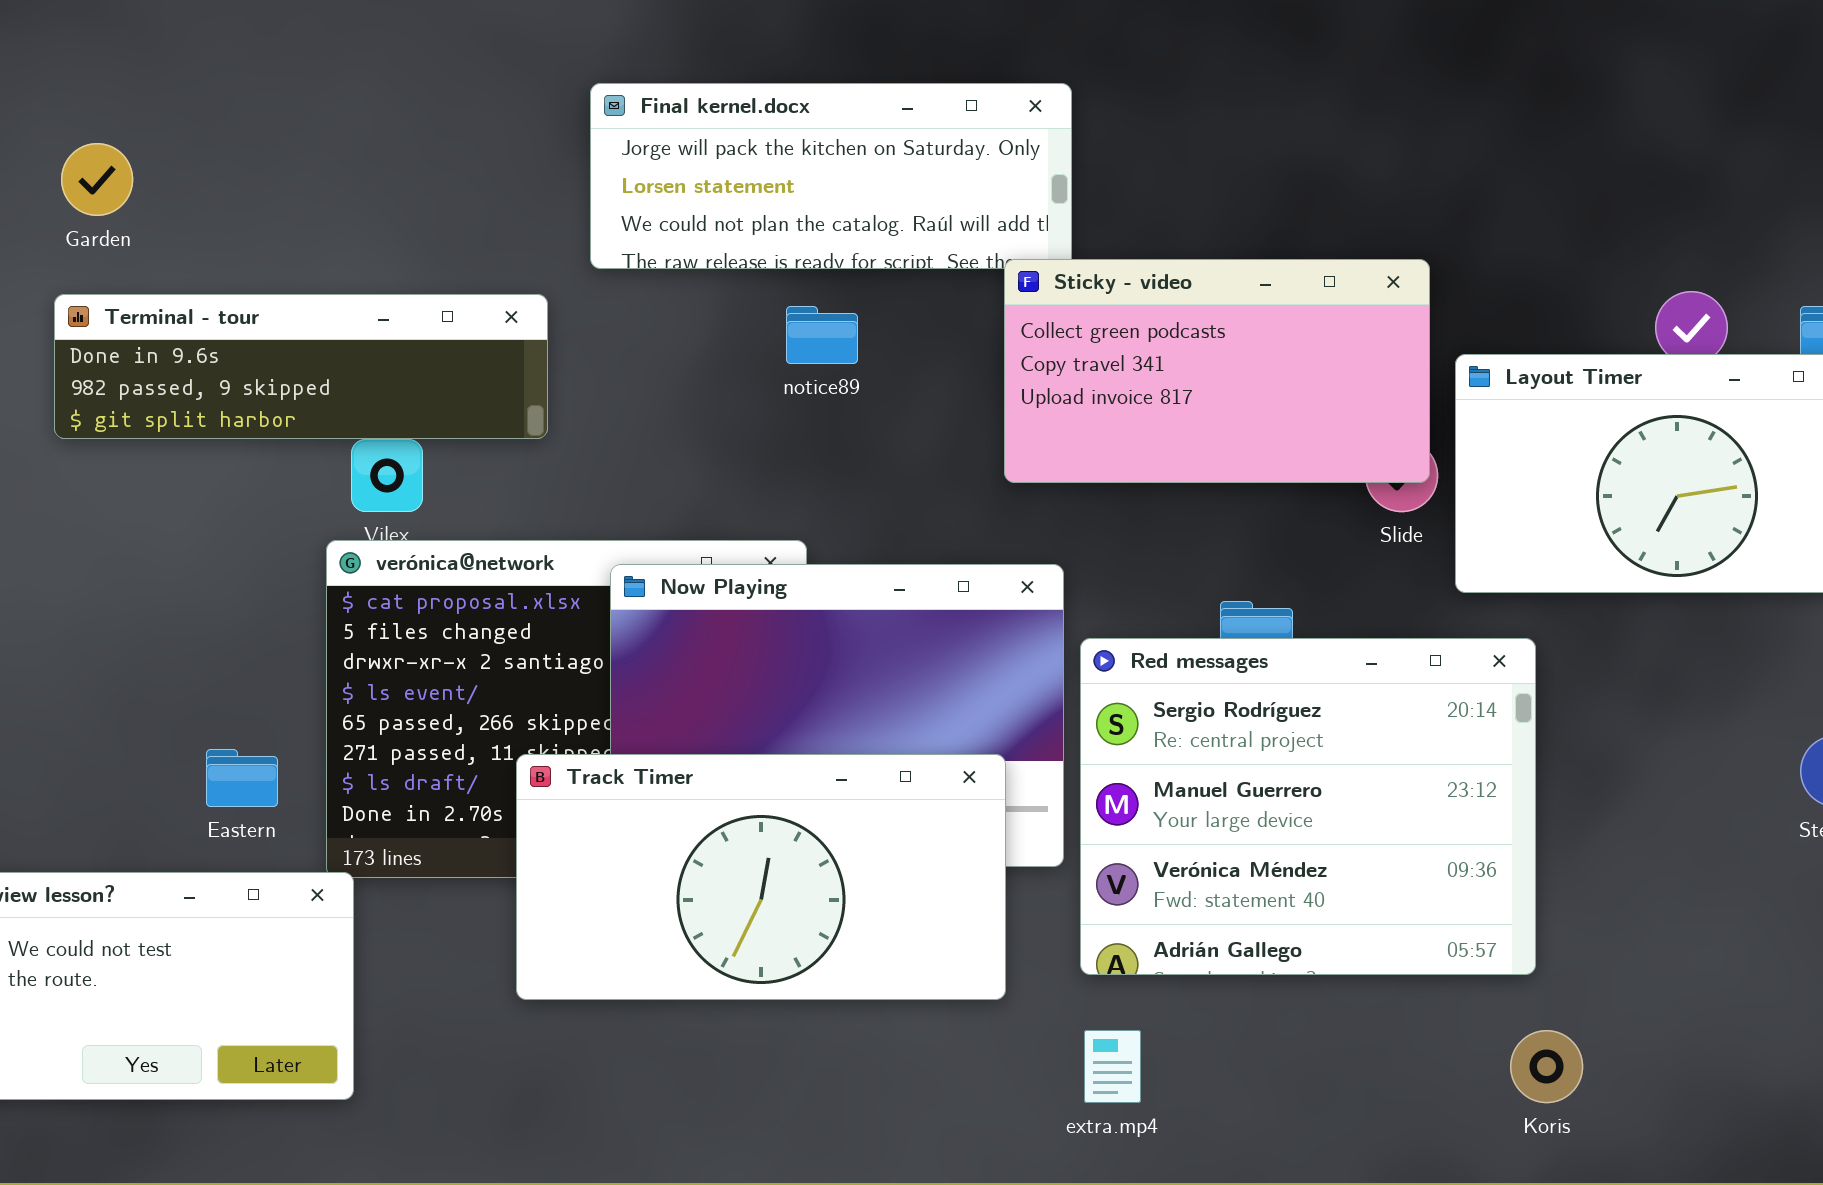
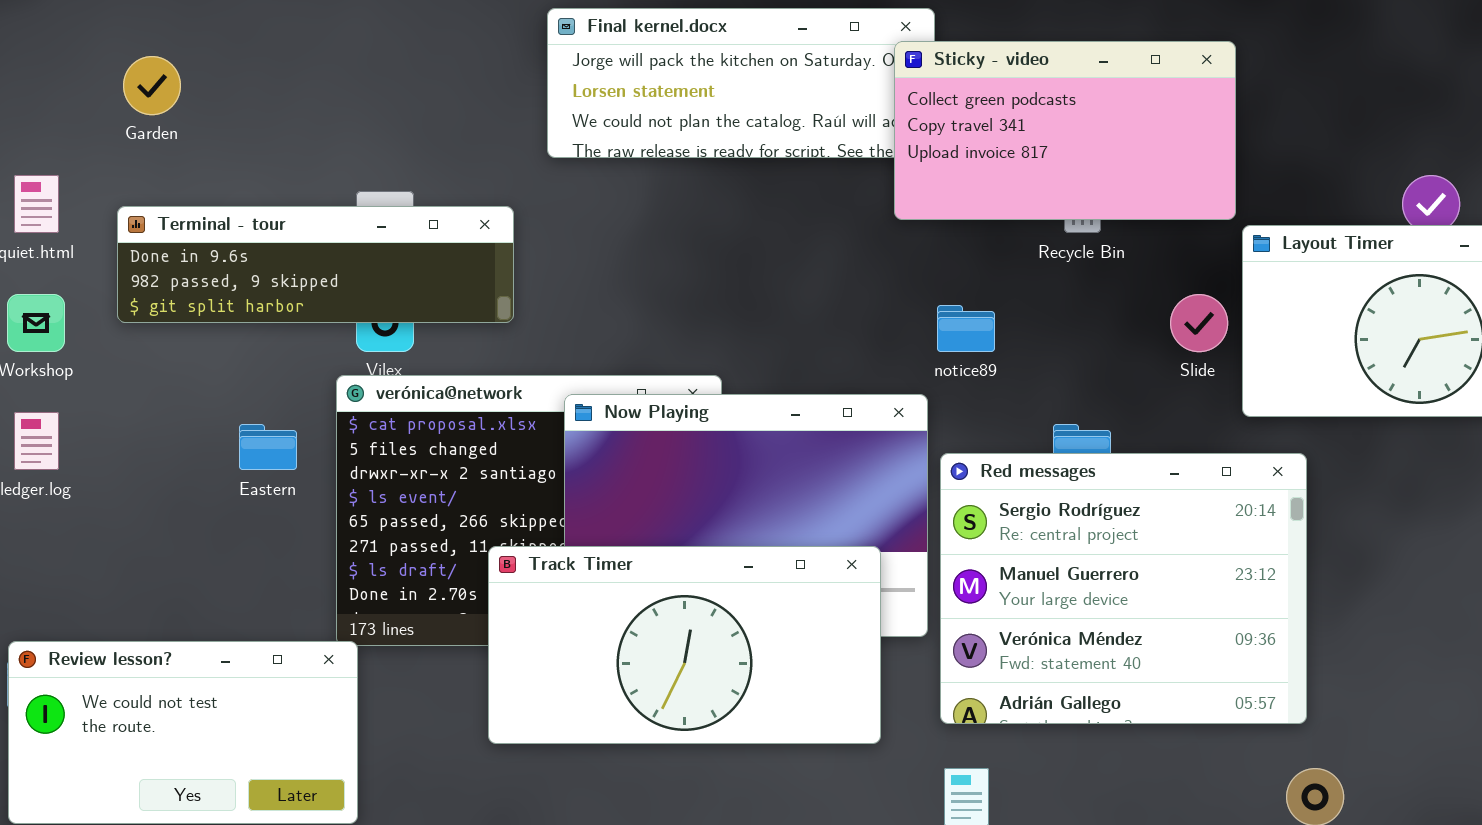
Sticky - video: [1004,259,1430,483] -> [894,41,1236,220], moved
Terminal - tour: [54,294,548,439] -> [117,206,514,323], moved
notice89: [786,306,858,364] -> [937,305,995,352], moved
Eastern: [206,749,278,807] -> [239,424,297,470], moved

